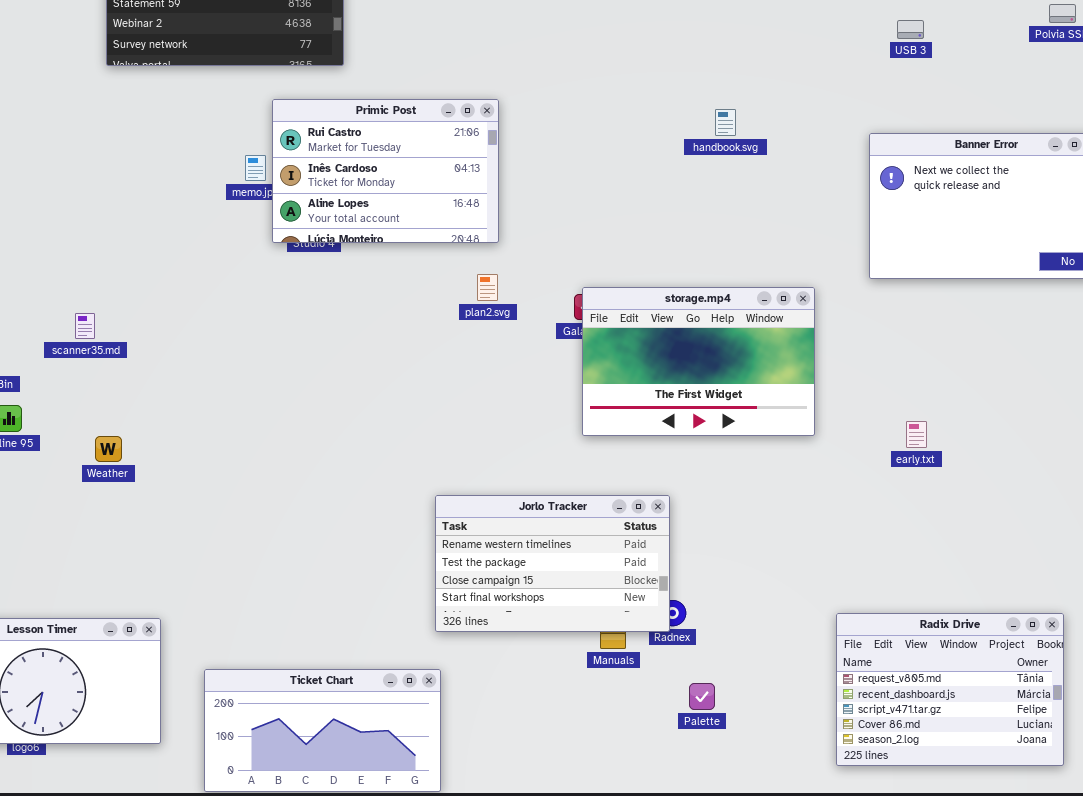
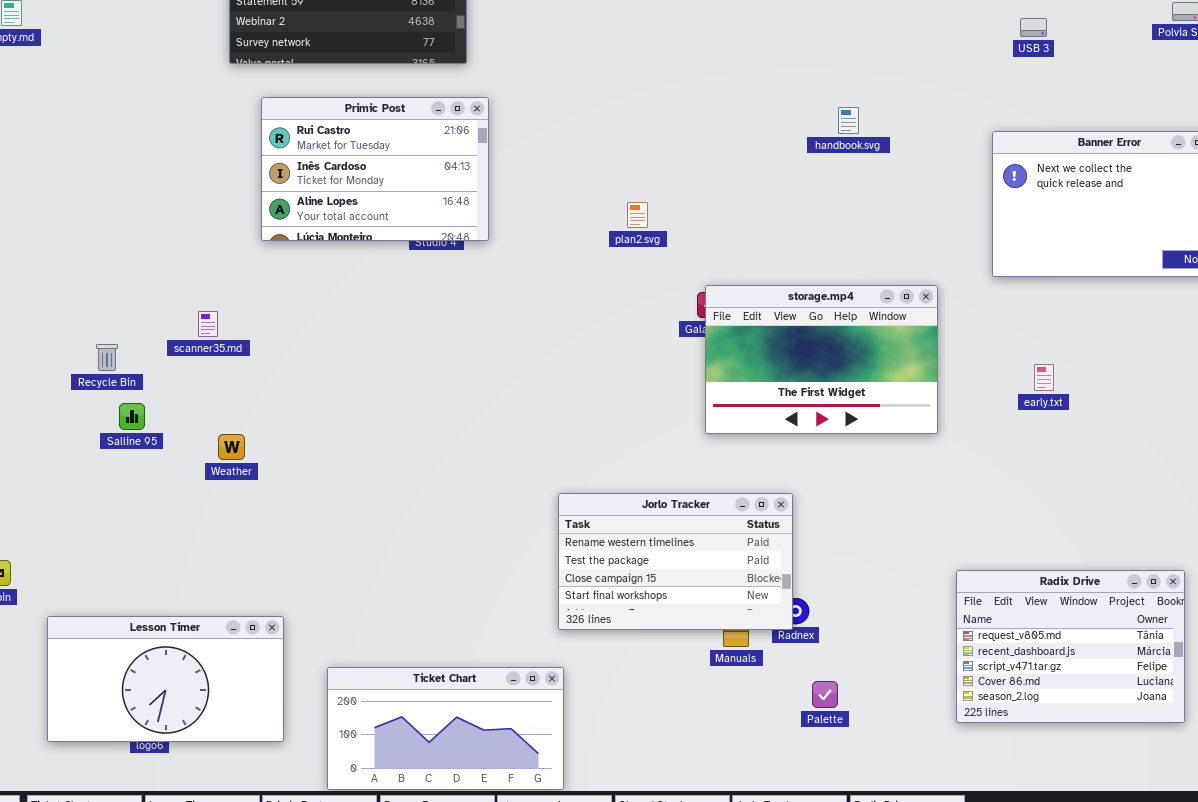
Primic Post: [272,99,499,243] -> [261,97,489,241], moved
plan2.svg: [477,274,498,301] -> [627,202,648,228], moved
early.txt: [906,421,927,448] -> [1034,364,1054,391], moved
Radix Drive: [836,613,1064,766] -> [956,570,1185,723], moved

